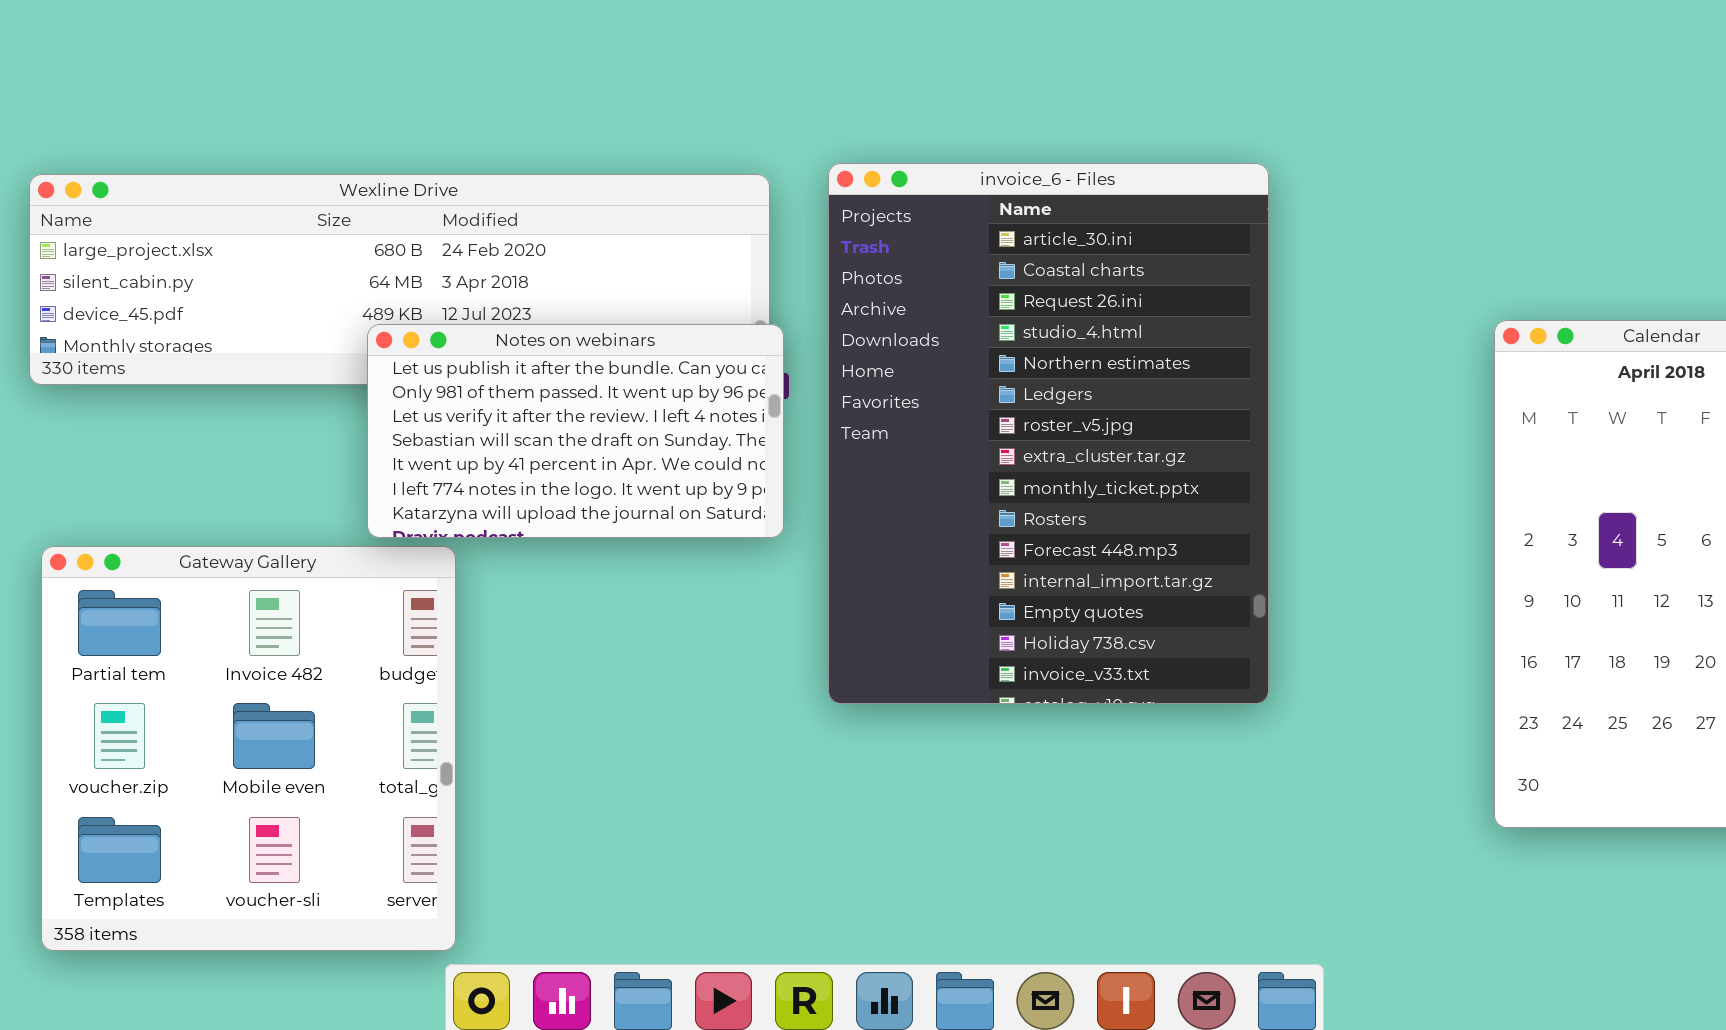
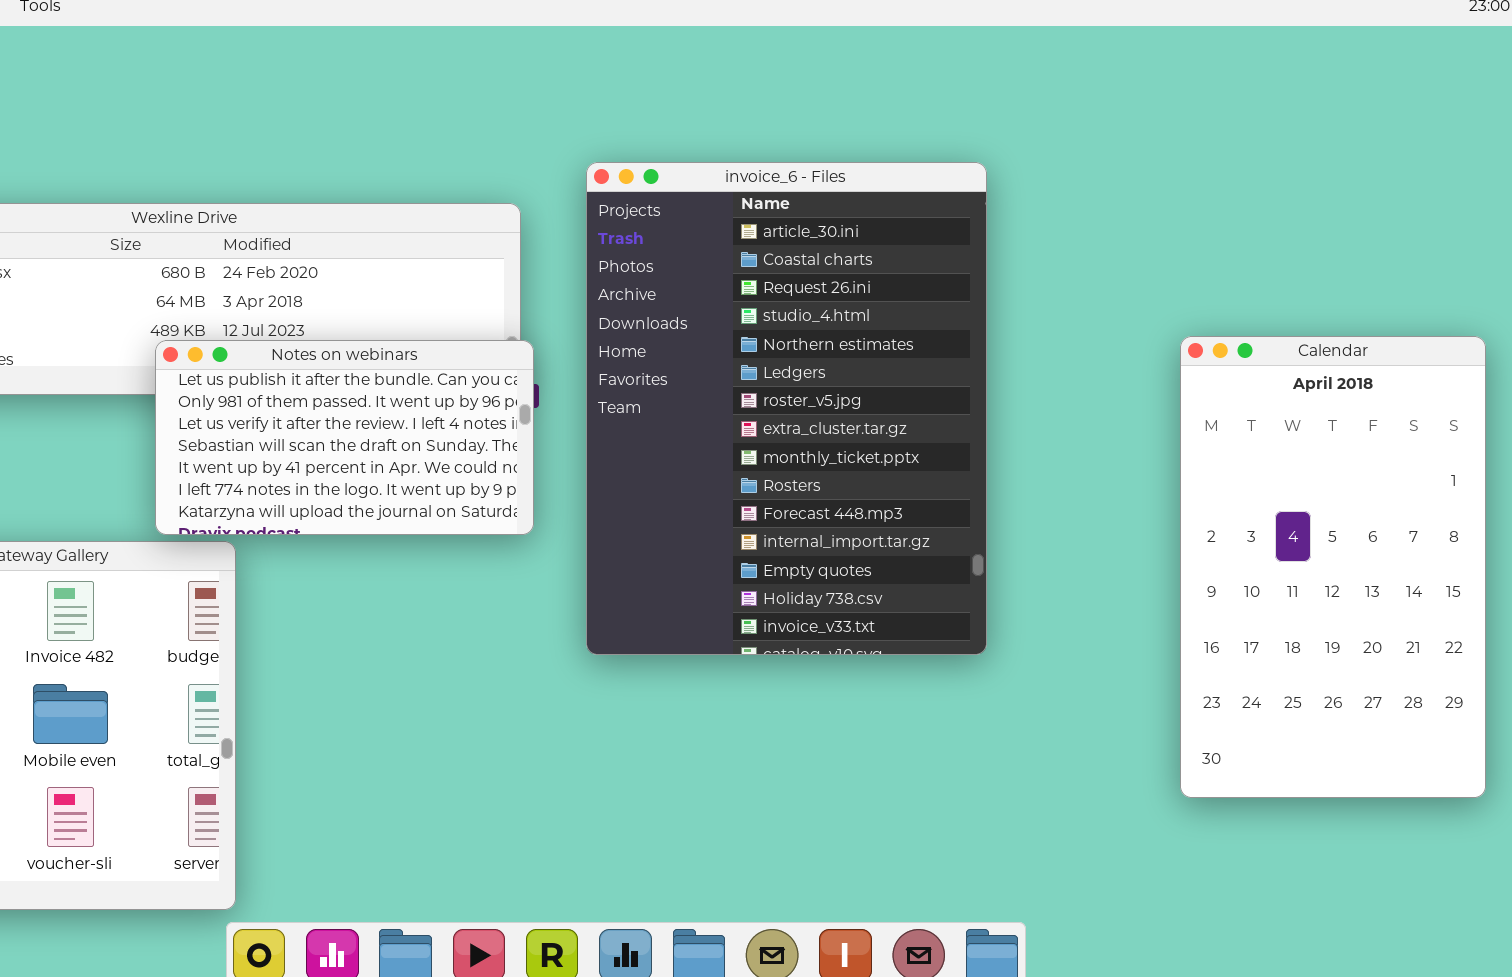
invoice_6 - Files: [828,163,1269,704] -> [586,162,987,655], moved

